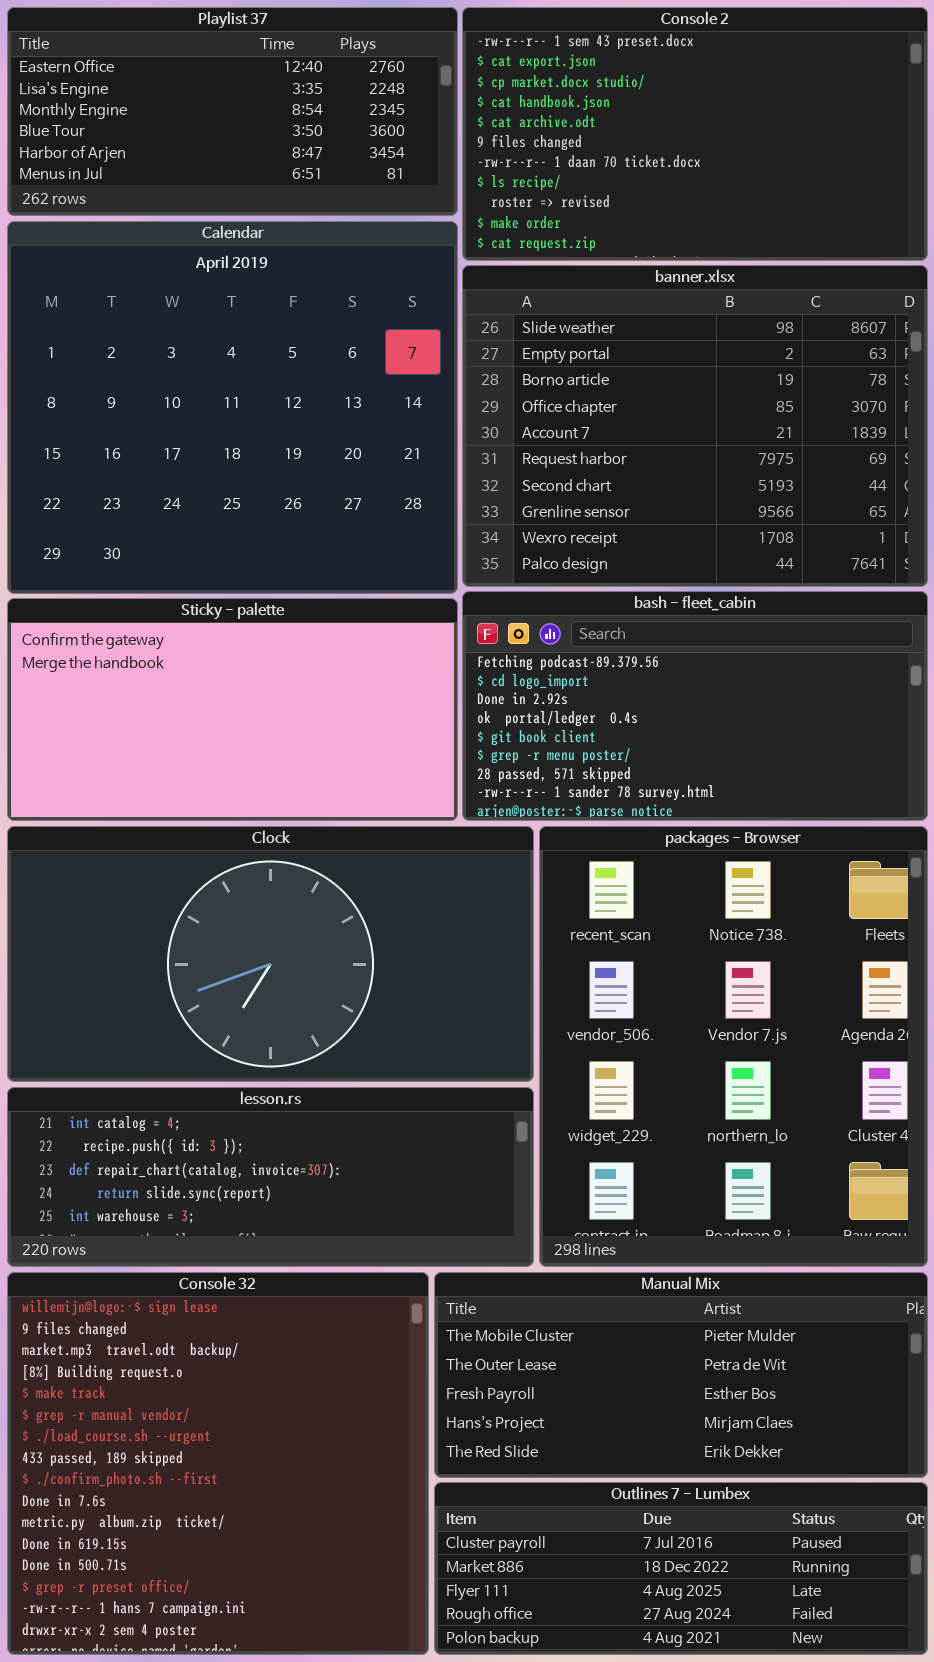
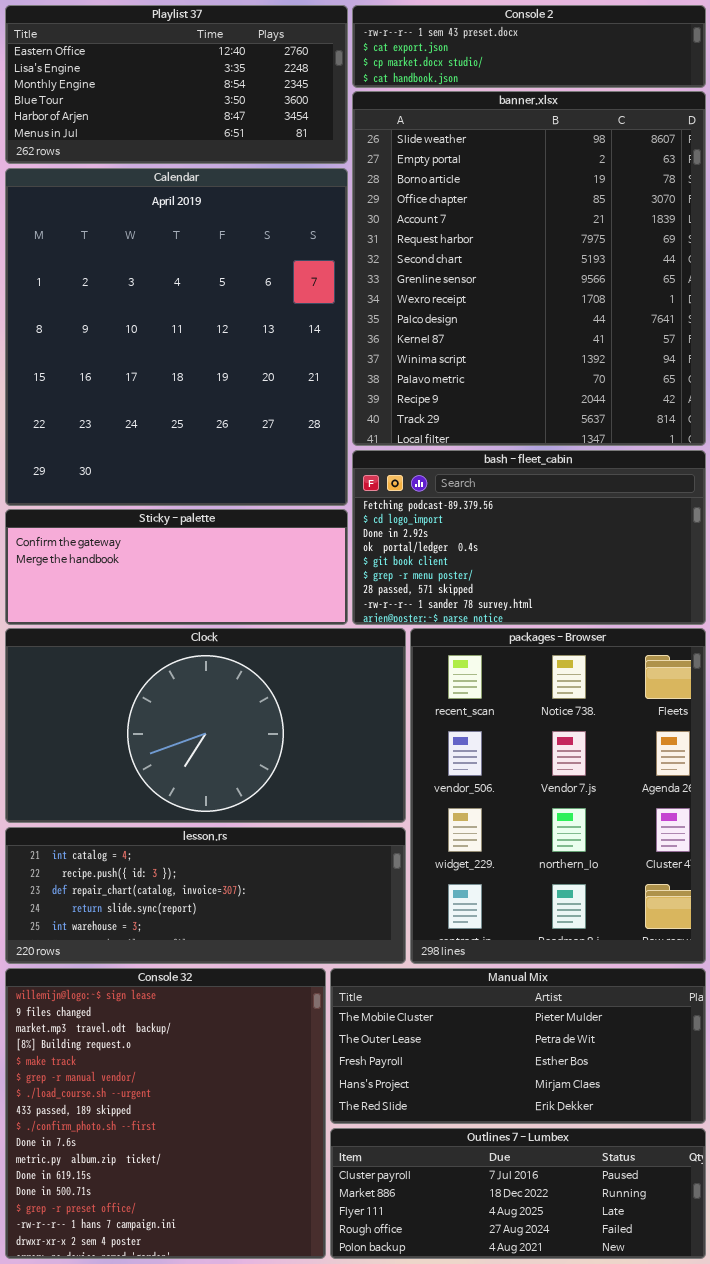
Console 2: [462,7,928,261] -> [352,5,706,88], resized
Calendar: [7,221,458,594] -> [5,168,348,506], resized
banner.xlsx: [462,265,928,587] -> [352,91,706,446], resized
Sticky - palette: [7,598,458,821] -> [5,509,348,625], resized

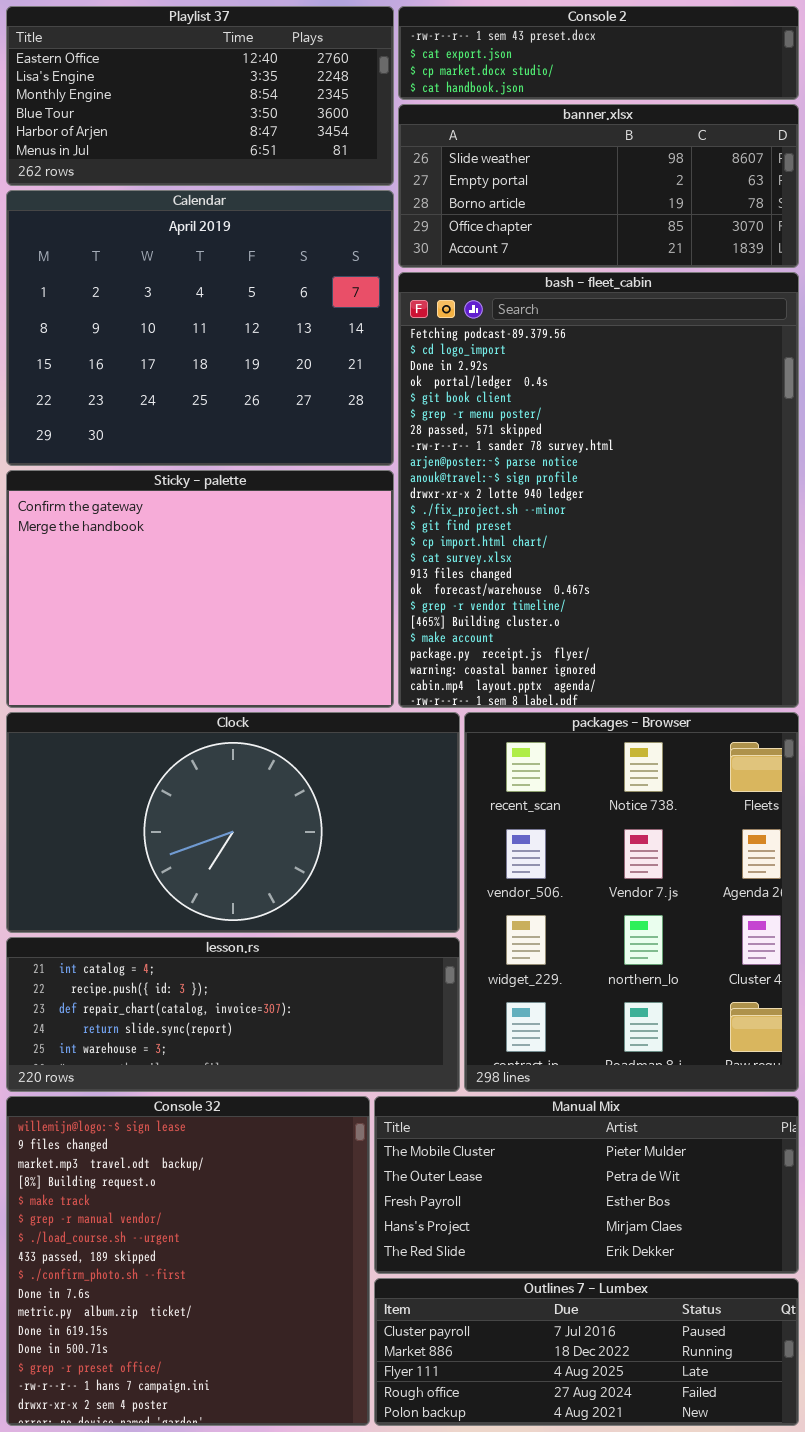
banner.xlsx: [352,91,706,446] -> [398,104,799,268], resized
Calendar: [5,168,348,506] -> [6,190,394,466], resized
bash - fleet_cabin: [352,450,706,625] -> [398,272,799,708], resized
Sticky - palette: [5,509,348,625] -> [6,470,394,708], resized

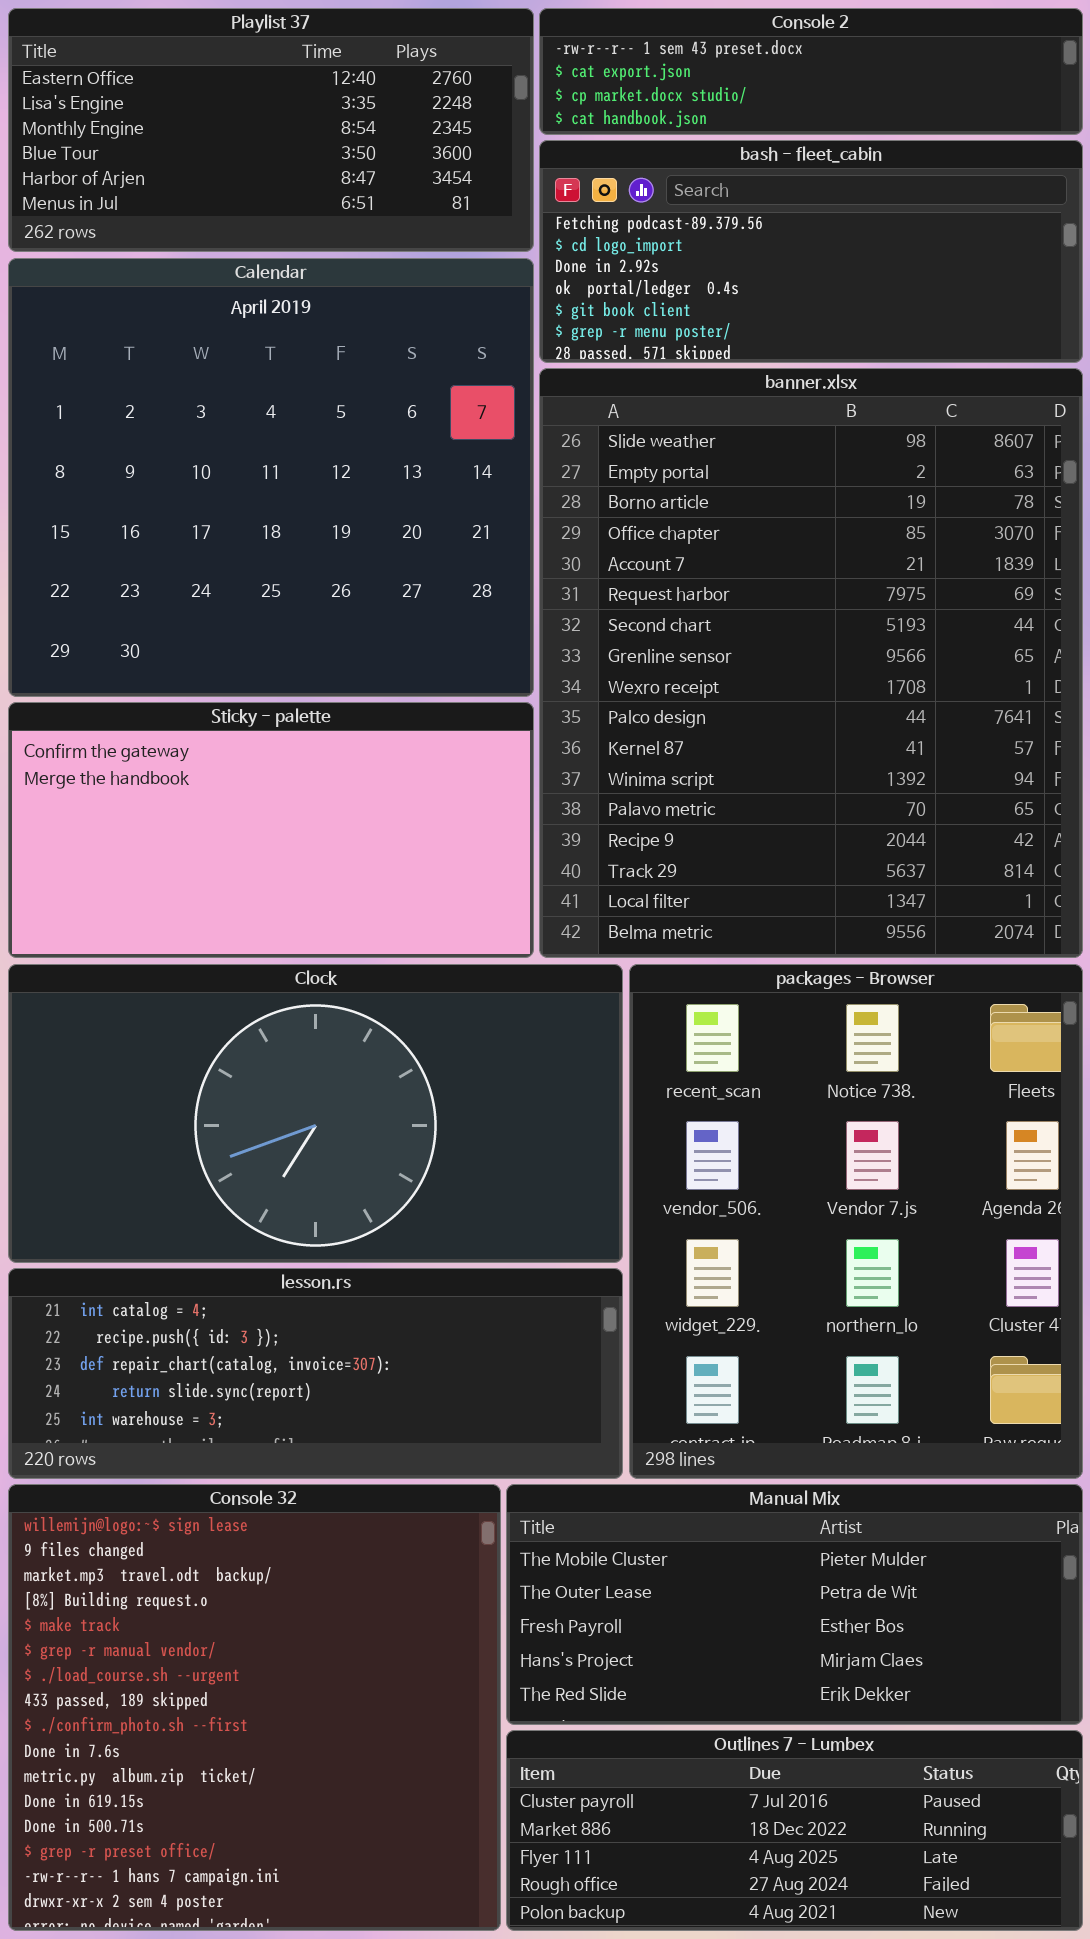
banner.xlsx: [398,104,799,268] -> [539,368,1083,958], moved, resized
Calendar: [6,190,394,466] -> [8,258,534,697], resized
bash - fleet_cabin: [398,272,799,708] -> [539,140,1083,363], moved, resized
Sticky - palette: [6,470,394,708] -> [8,702,534,958], resized

